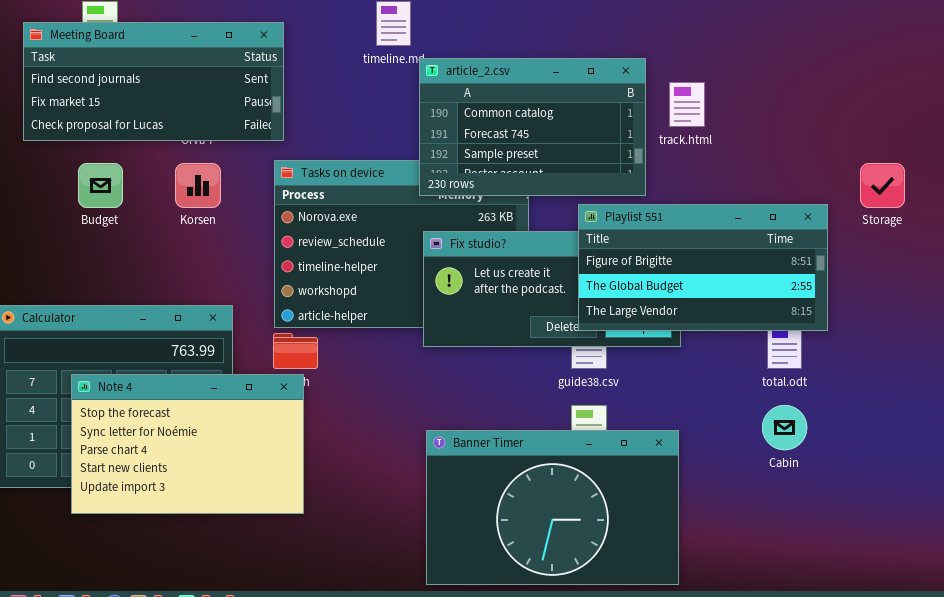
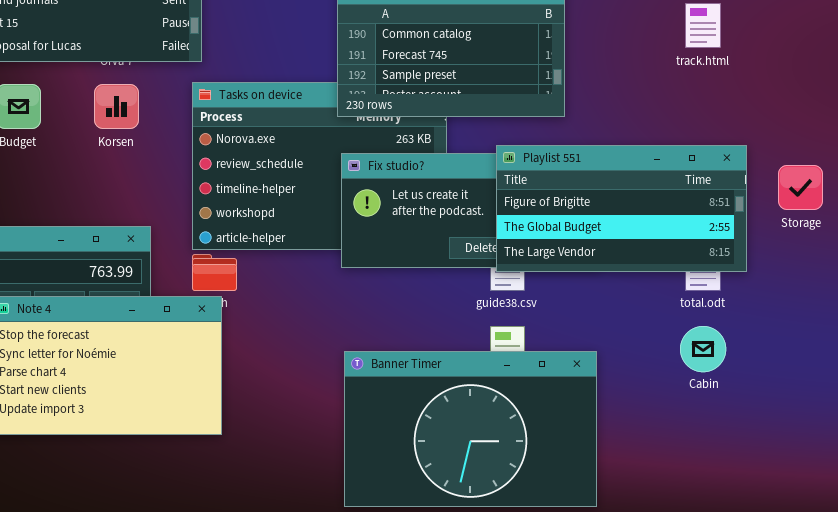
track.html: [669,82,705,127] -> [685,3,721,48], moved
Storage: [860,163,905,208] -> [778,165,823,210], moved
Playlist 551: [578,204,828,331] -> [496,145,747,272], moved

